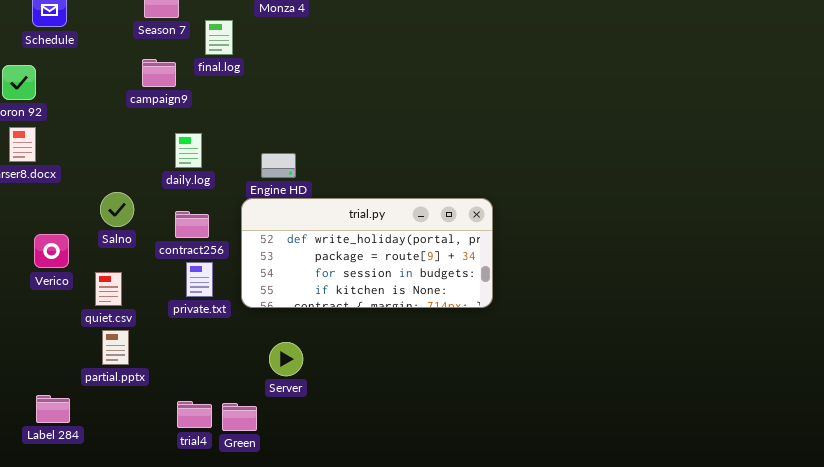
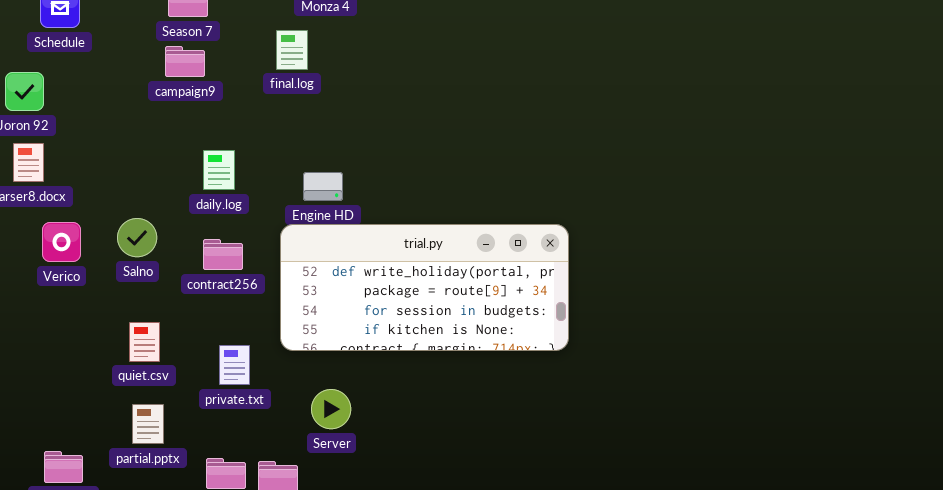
final.log: [205,20,233,55] -> [276,30,308,70], moved
campaign9: [142,59,176,87] -> [165,46,205,77], moved
Verico: [34,234,69,268] -> [42,222,81,262], moved
private.txt: [186,262,213,297] -> [219,345,250,385], moved
quiet.csv: [95,272,122,306] -> [129,322,160,362], moved
partial.pptx: [102,330,129,365] -> [132,404,164,444], moved

